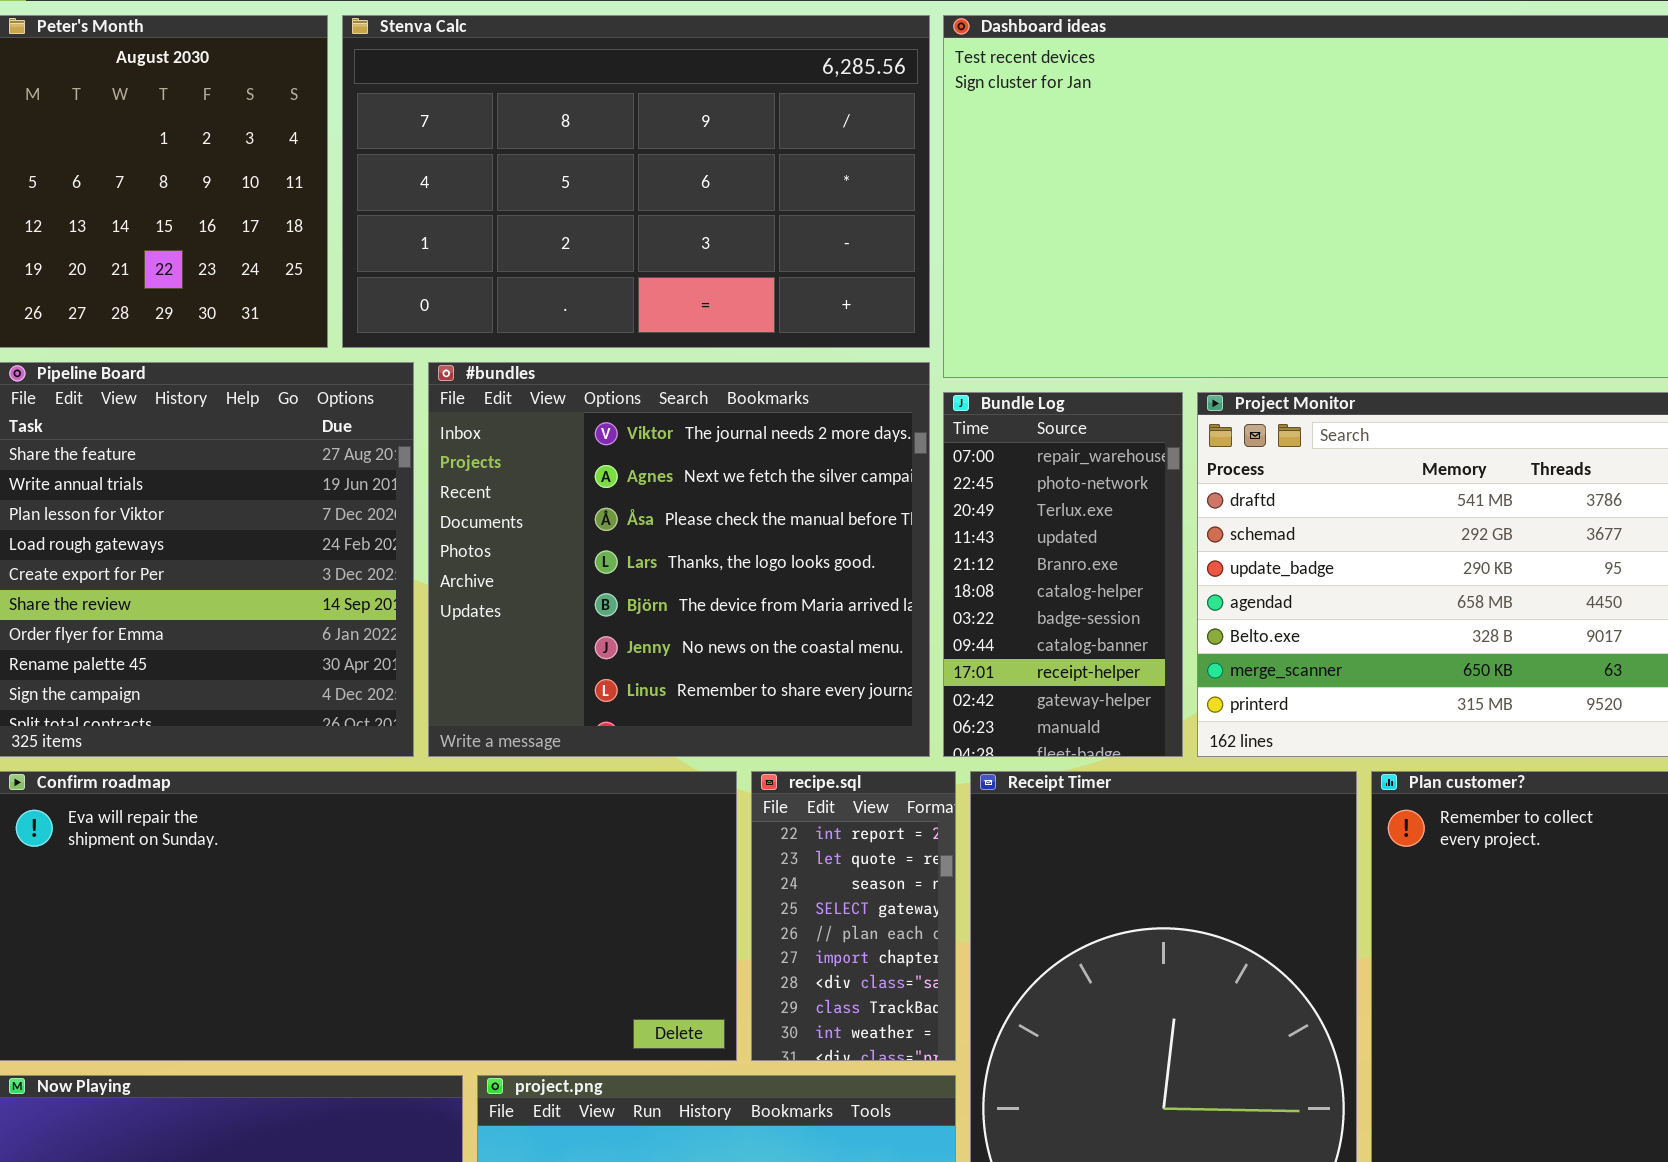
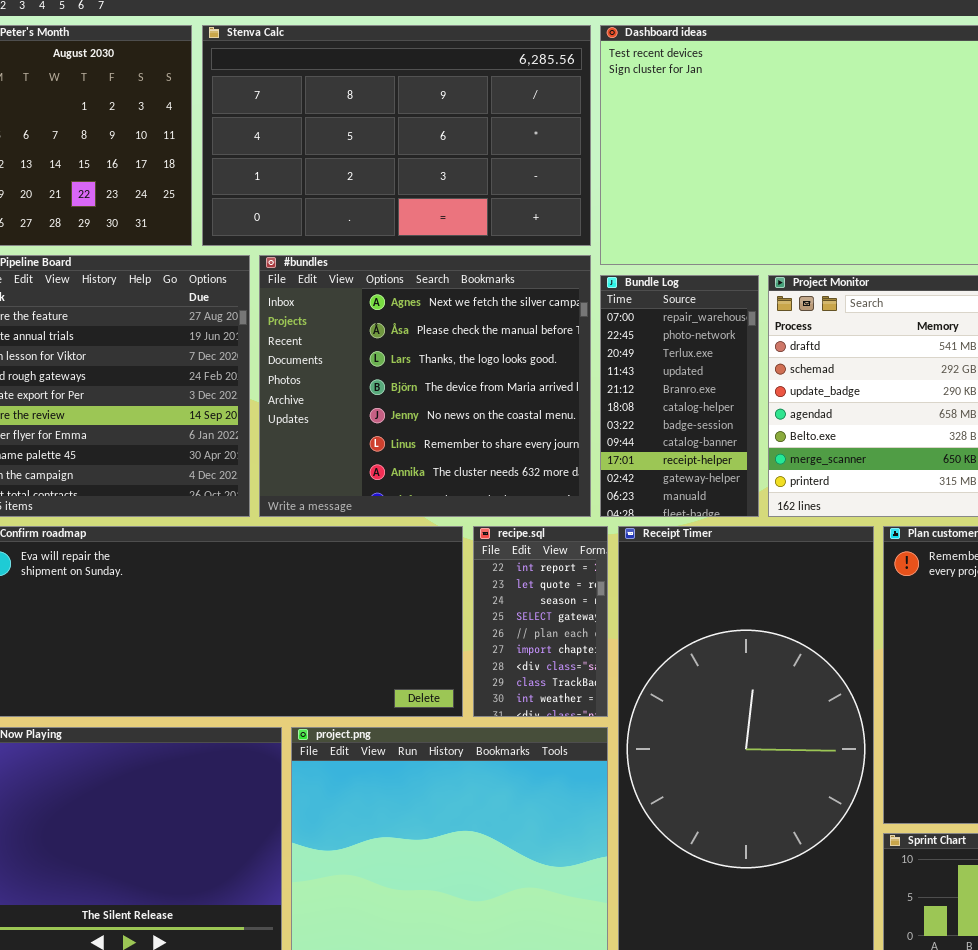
#bundles: [428,362,930,757] -> [259,255,591,517], scrolled down 1 row

